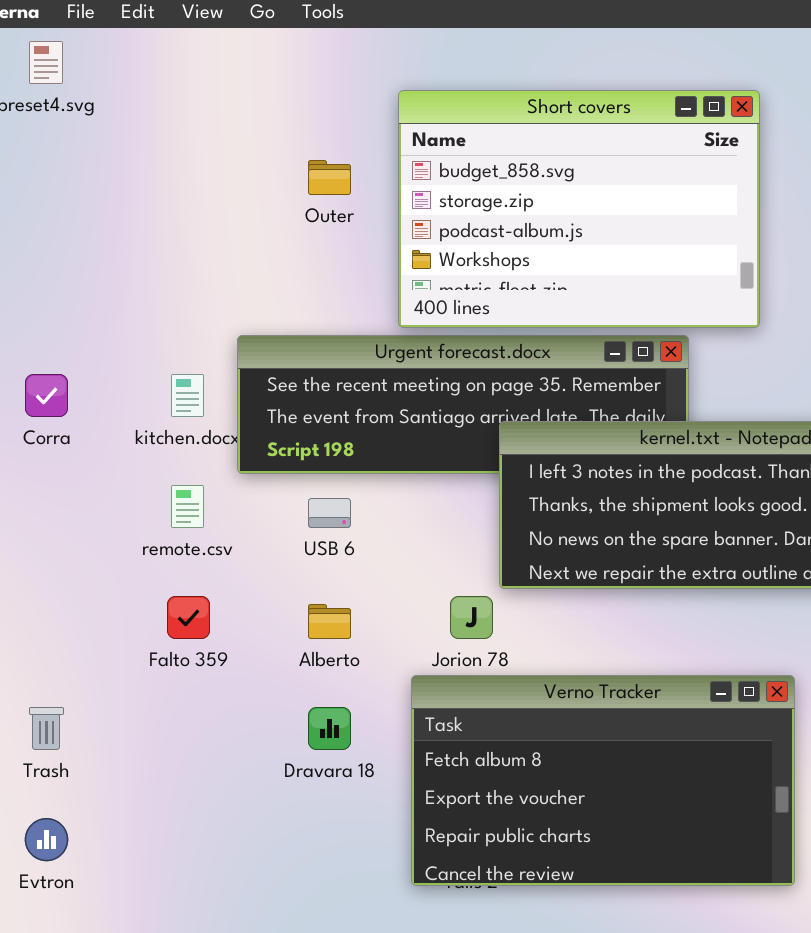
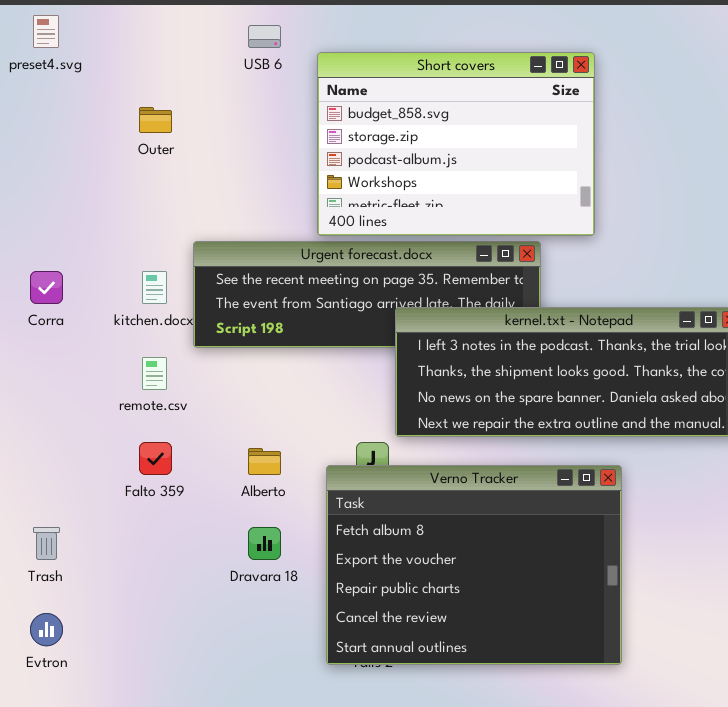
Outer: [308,160,351,195] -> [139,107,172,133], moved
USB 6: [308,498,351,528] -> [248,25,281,48], moved
Verno Tracker: [411,675,795,886] -> [326,465,622,665], resized

